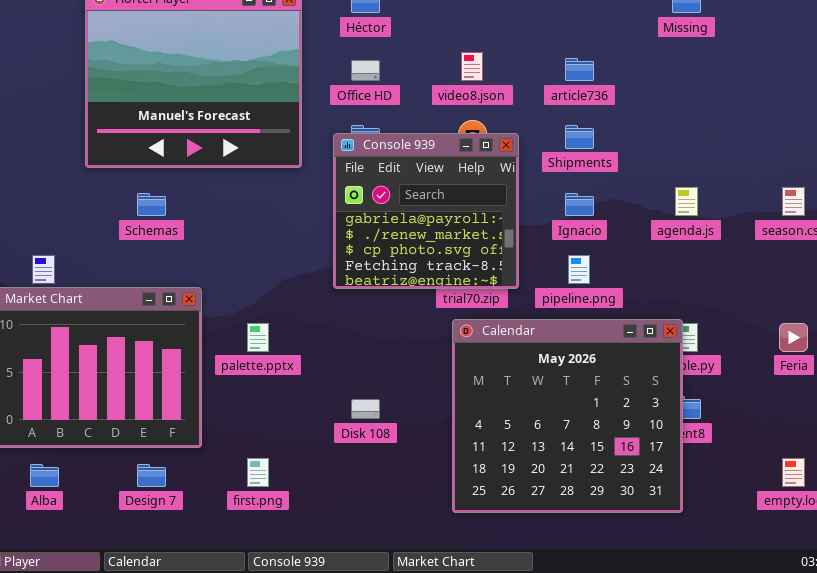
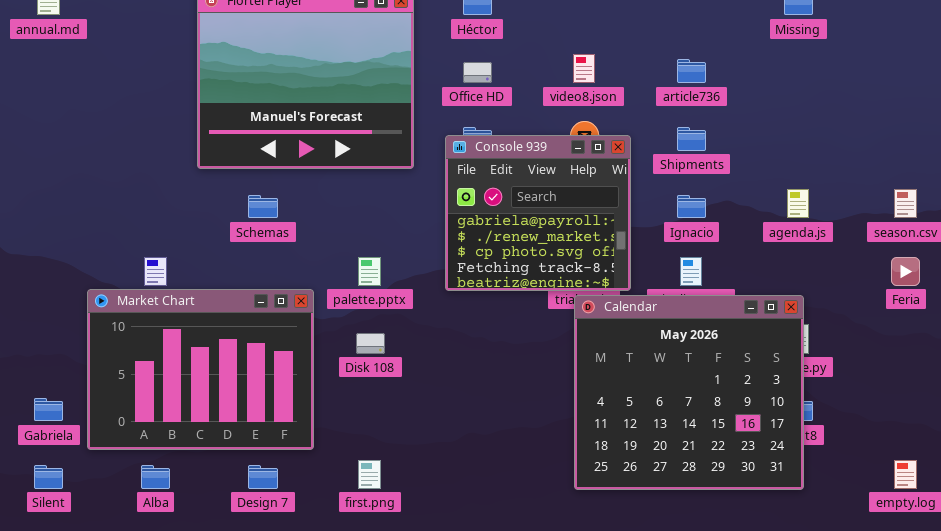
Calendar: [452,319,683,513] -> [574,295,804,490], moved
palette.pptx: [247,323,269,352] -> [358,257,381,286], moved
Feria: [779,323,808,352] -> [891,257,920,286], moved
Disk 108: [351,399,380,419] -> [356,333,385,354], moved

